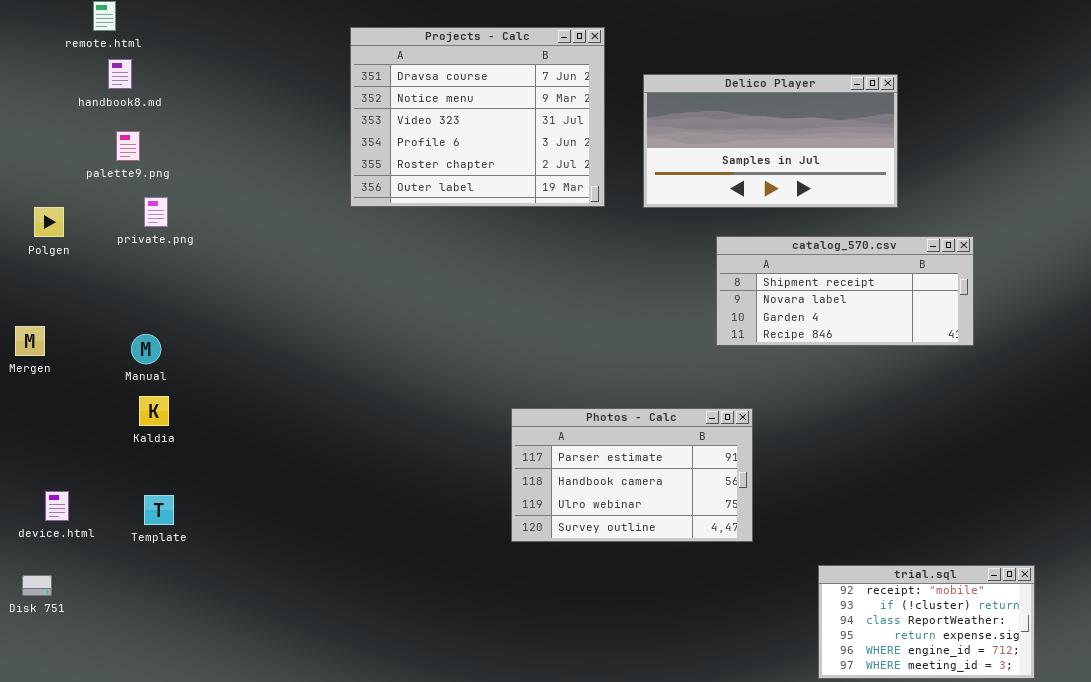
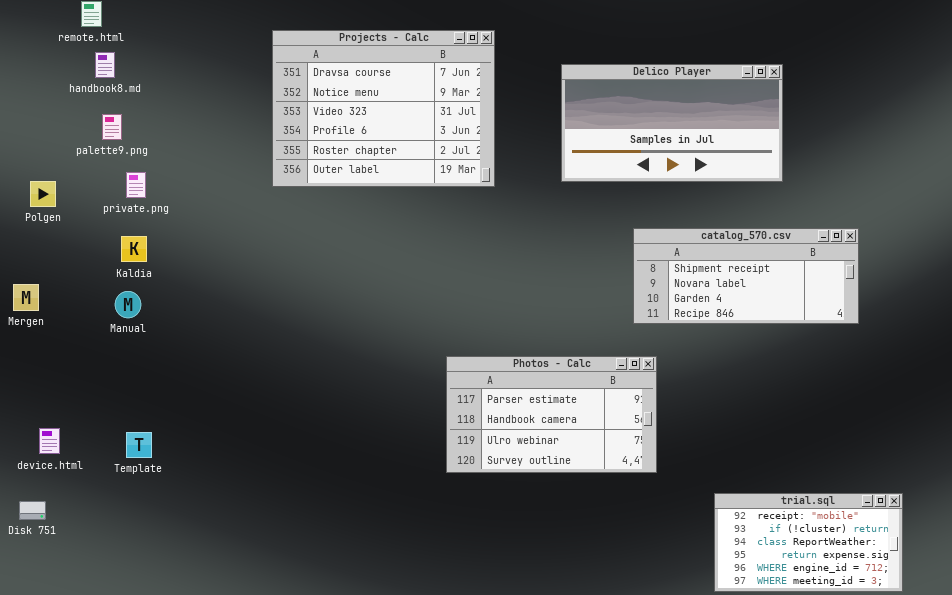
Projects - Calc: [350,27,605,207] -> [272,30,495,187], moved
catalog_570.csv: [716,236,974,346] -> [633,228,859,324], moved
Kaldia: [139,396,169,426] -> [121,236,147,262], moved

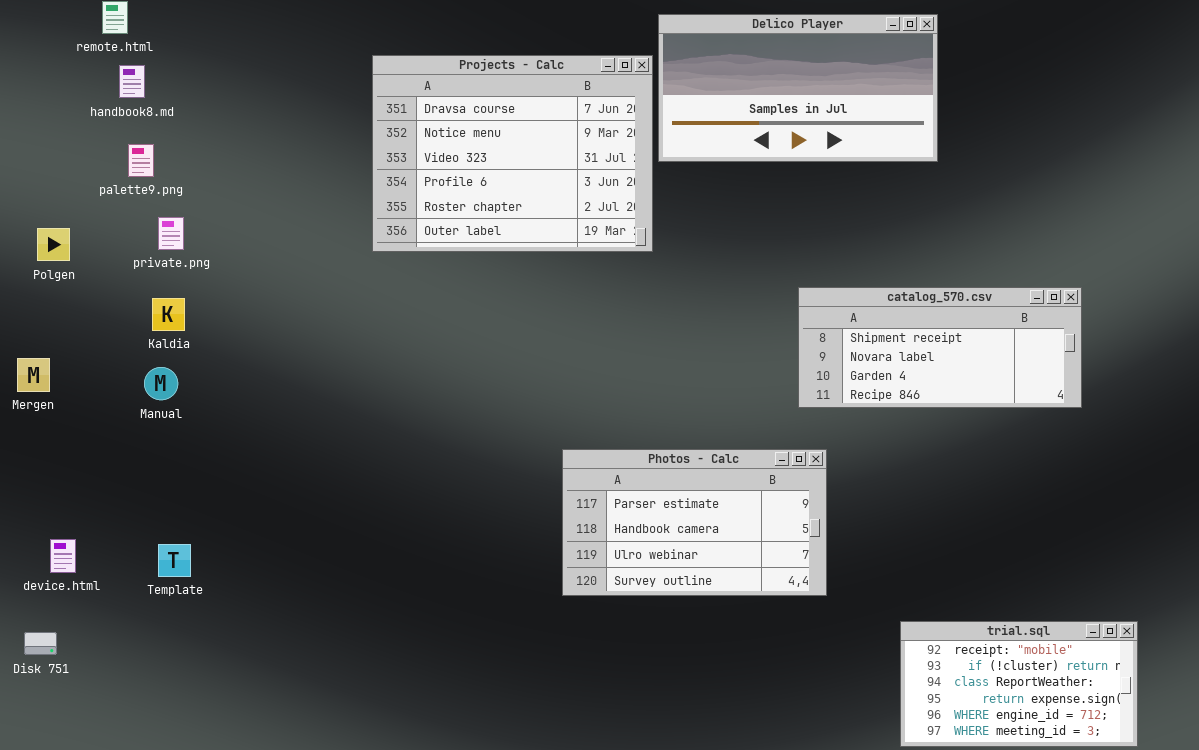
Projects - Calc: [272,30,495,187] -> [372,55,653,252], moved
Delico Player: [561,64,783,182] -> [658,14,938,162], moved

